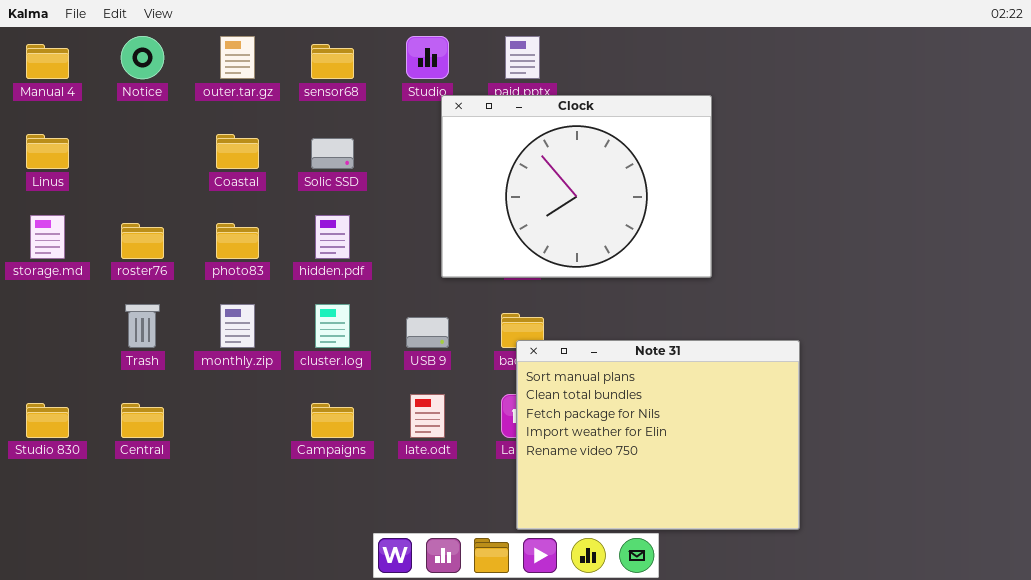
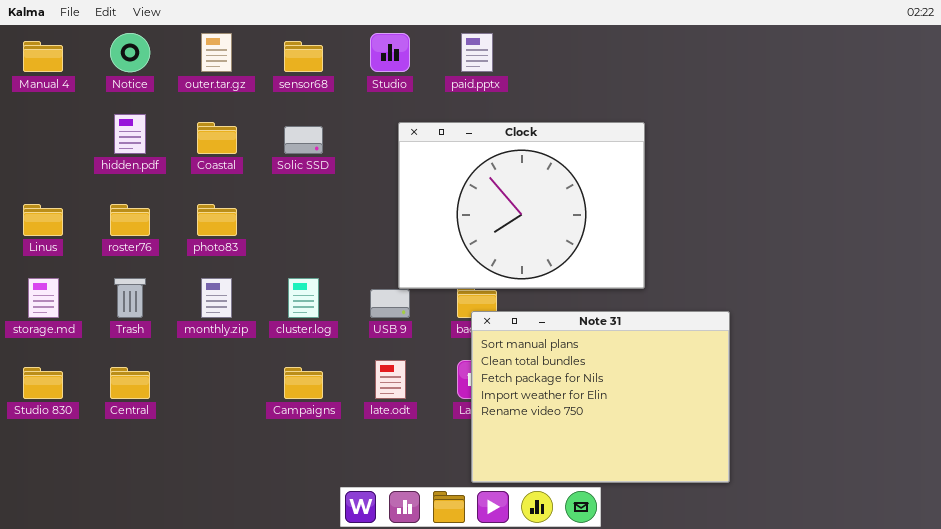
Clock: [441,95,712,278] -> [398,122,645,289], moved
Linus: [26,134,69,169] -> [23,204,63,236], moved
storage.md: [30,215,65,259] -> [28,278,59,318], moved
hidden.pdf: [315,215,350,259] -> [114,114,146,154], moved

